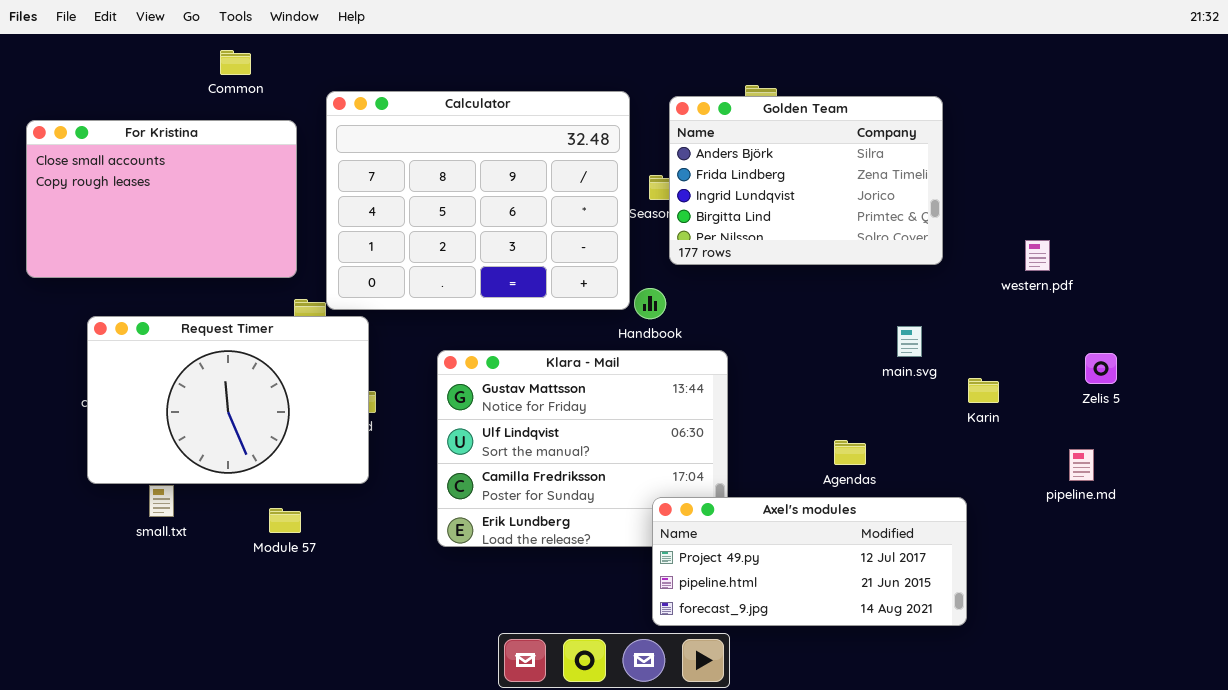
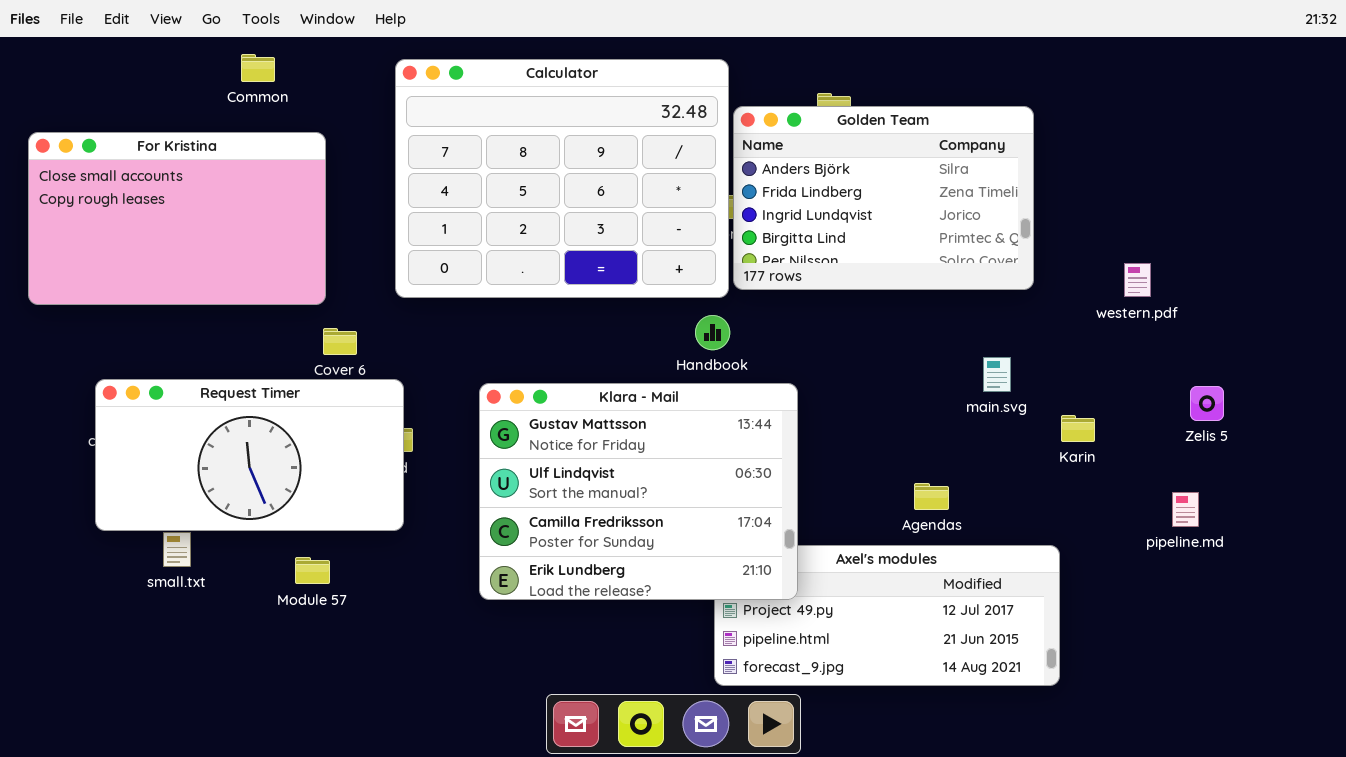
Calculator: [326,91,630,310] -> [395,59,729,298], moved
Request Timer: [87,316,369,484] -> [95,379,404,531], resized
Klara - Mail: [437,350,728,547] -> [479,383,798,600], raised

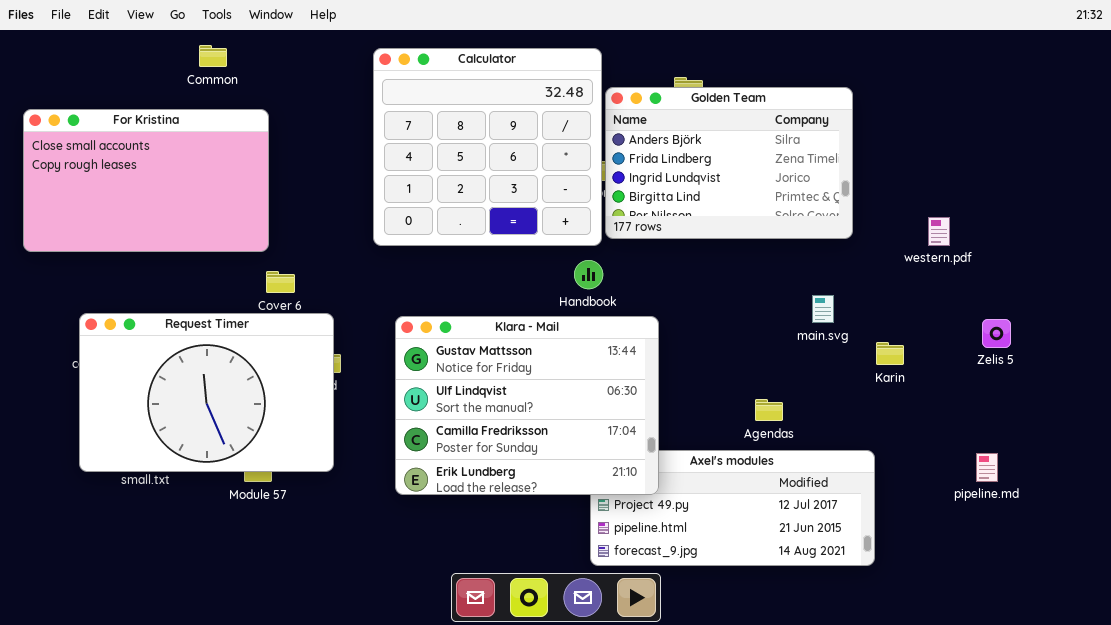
Calculator: [395,59,729,298] -> [373,48,602,246], resized
Request Timer: [95,379,404,531] -> [79,313,334,472], resized
pipeline.md: [1172,492,1199,527] -> [976,453,998,482], moved

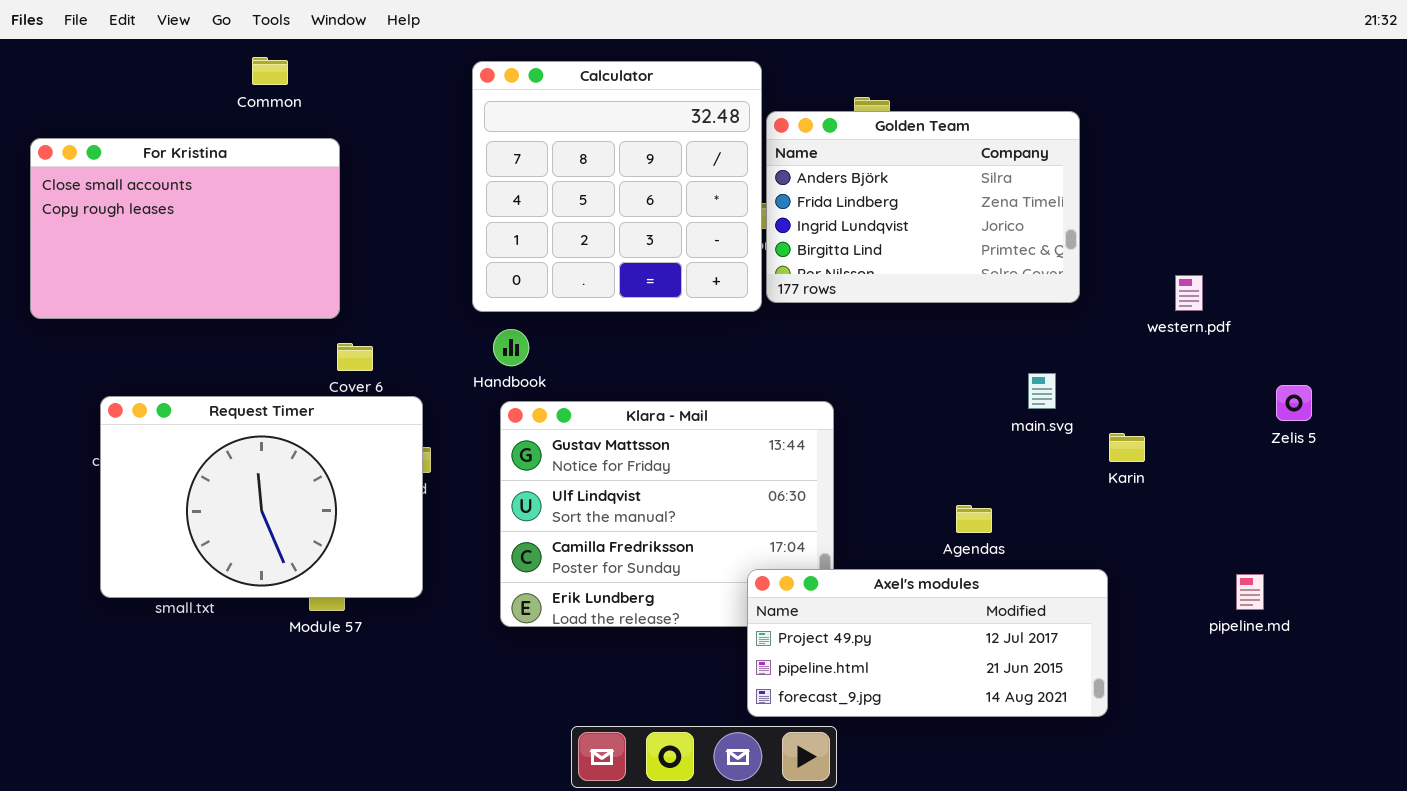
Handbook: [574,260,603,289] -> [493,329,529,366], moved
Zelis 5: [982,319,1011,348] -> [1276,385,1312,421], moved
Axel's modules: [590,450,875,566] -> [747,569,1108,717], raised

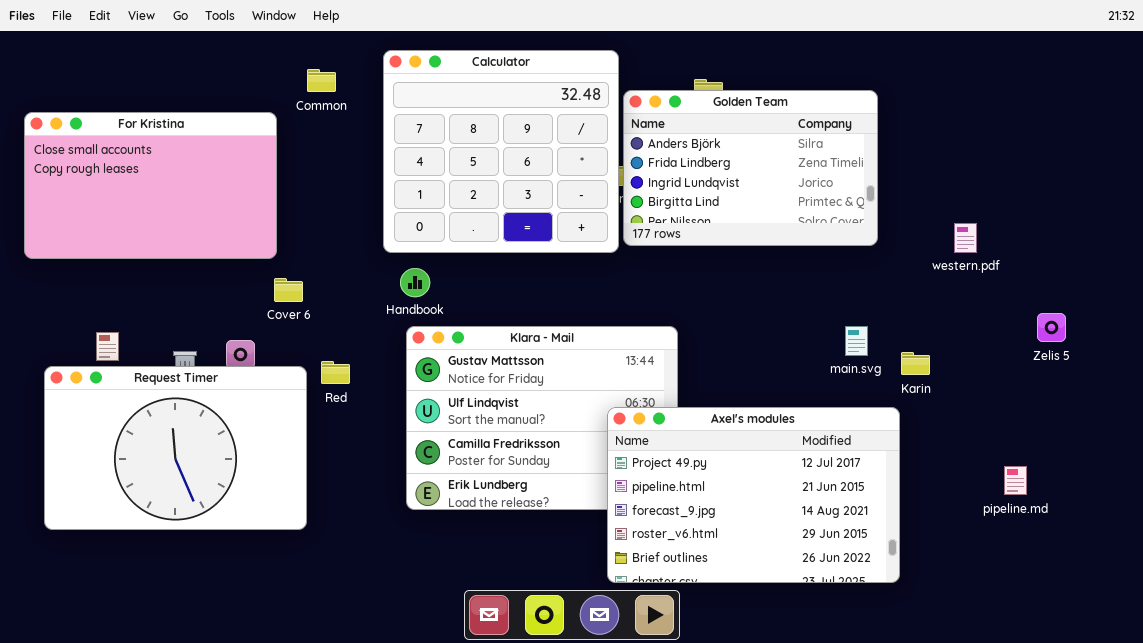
Common: [252,57,288,85] -> [307,69,336,92], moved
main.svg: [1028,373,1056,409] -> [845,326,868,356], moved
Request Timer: [100,396,423,598] -> [44,366,307,530], moved
Axel's modules: [747,569,1108,717] -> [607,407,900,583], resized

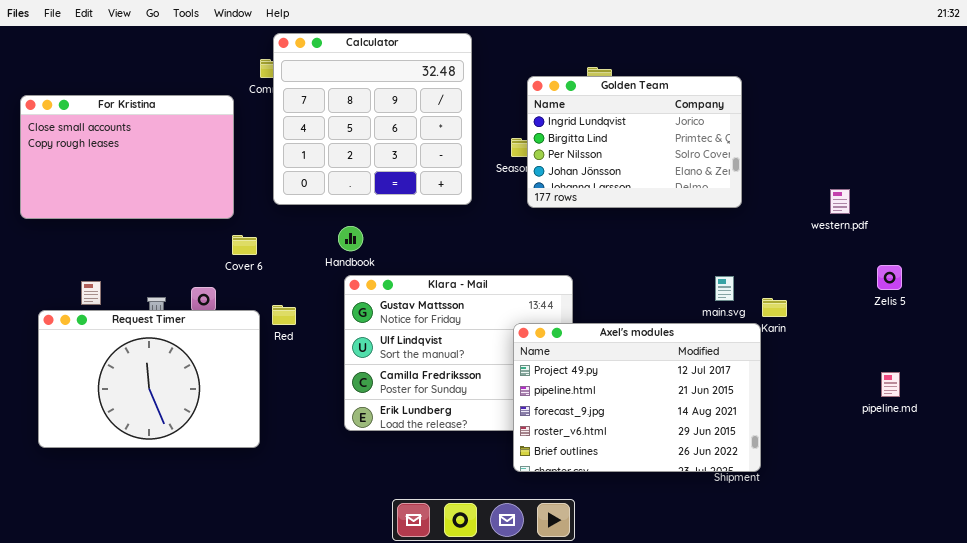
Calculator: [383,50,619,253] -> [273,33,472,205], moved
Golden Team: [623,90,878,246] -> [527,76,742,208], scrolled down 2 rows
western.pdf: [954,223,977,253] -> [830,189,850,214], moved
Axel's modules: [607,407,900,583] -> [513,323,761,472], moved
pipeline.md: [1004,466,1027,495] -> [881,372,900,397], moved

